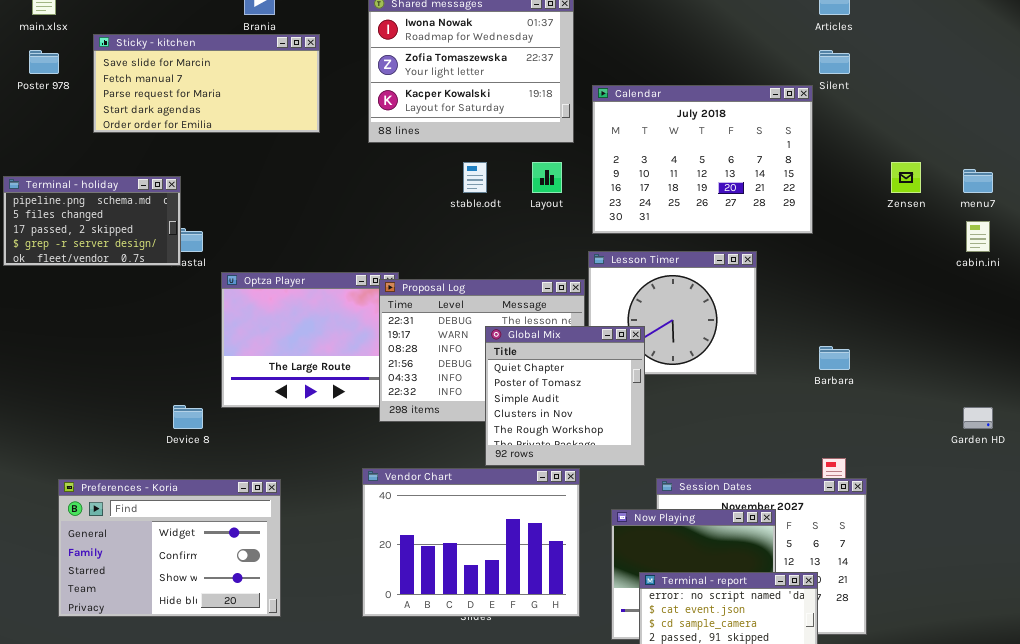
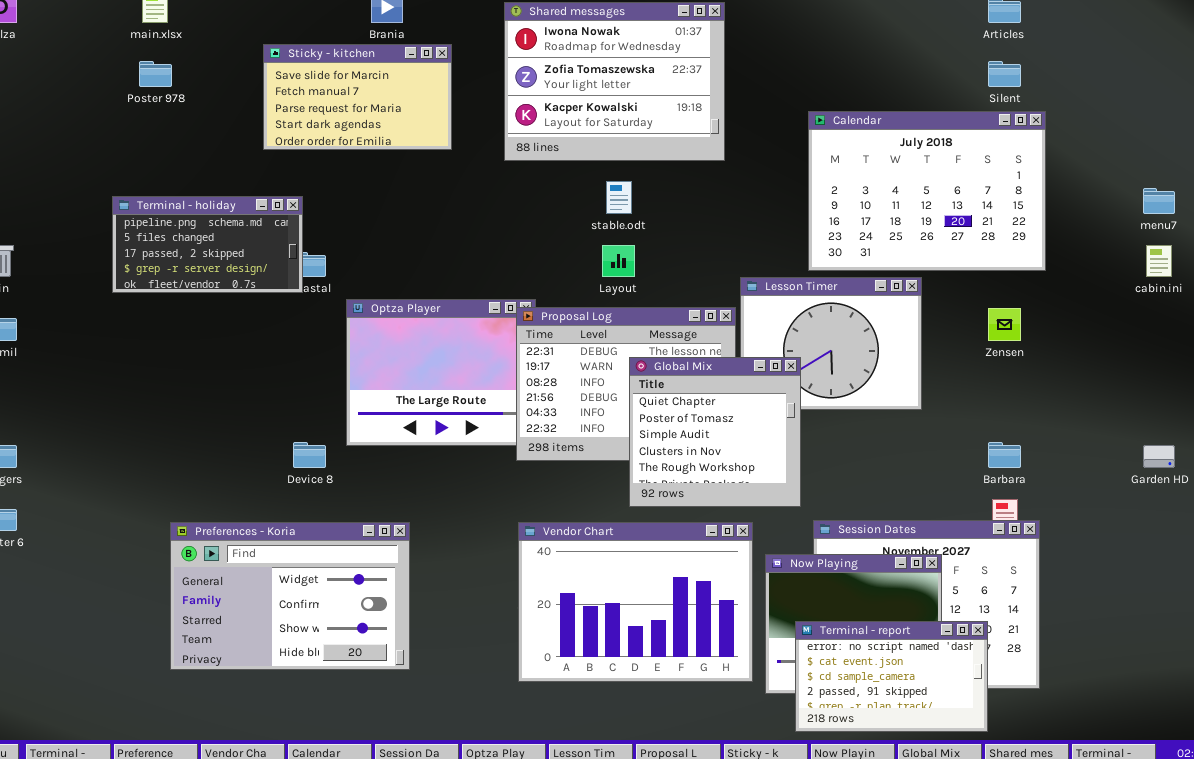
Sticky - kitchen: [93,34,320,133] -> [263,44,452,150], resized
Calendar: [592,85,813,234] -> [808,111,1046,271], moved
Layout: [532,162,562,193] -> [602,245,635,277], moved
Zensen: [891,162,921,193] -> [988,308,1021,341], moved
Barbara: [819,346,850,370] -> [988,442,1021,468], moved
Vendor Chart: [362,468,580,617] -> [518,522,753,682], moved

